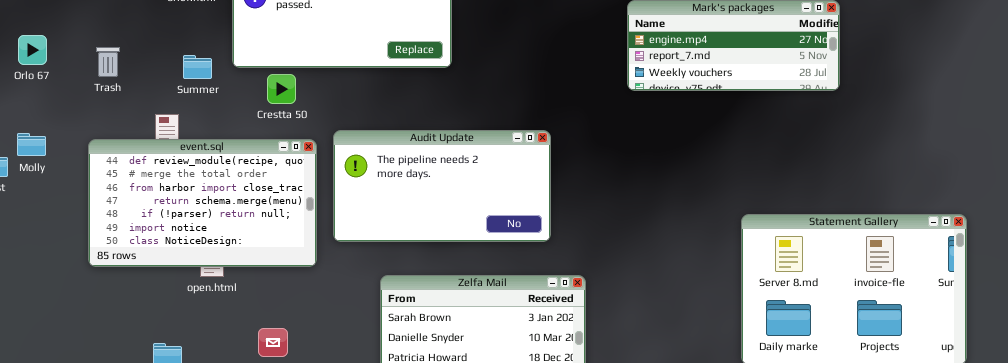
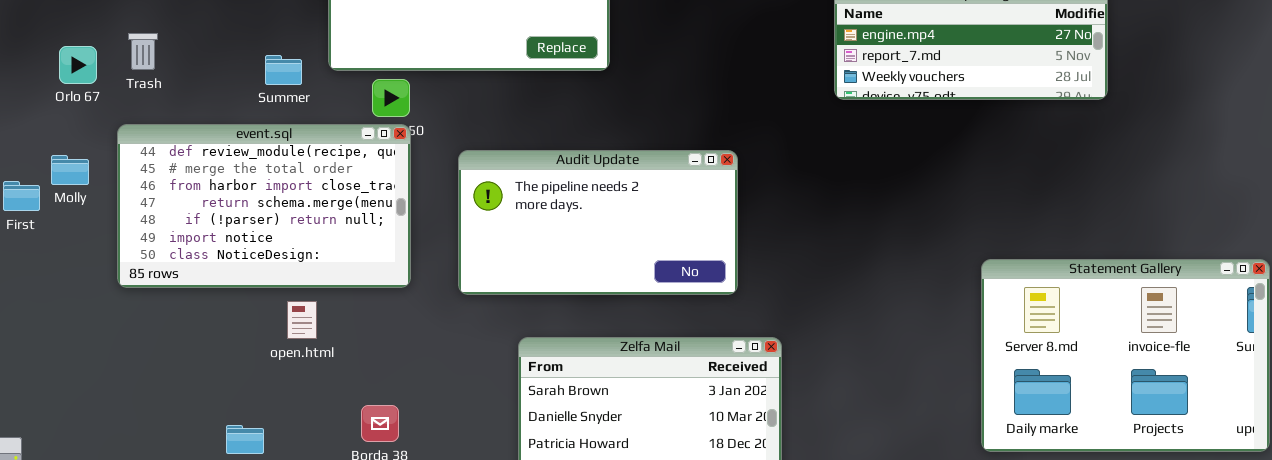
Orlo 67: [18,35,47,65] -> [59,46,97,84], moved
Trash: [96,47,120,77] -> [128,33,158,70], moved
event.sql: [88,139,317,267] -> [117,124,411,288], moved

